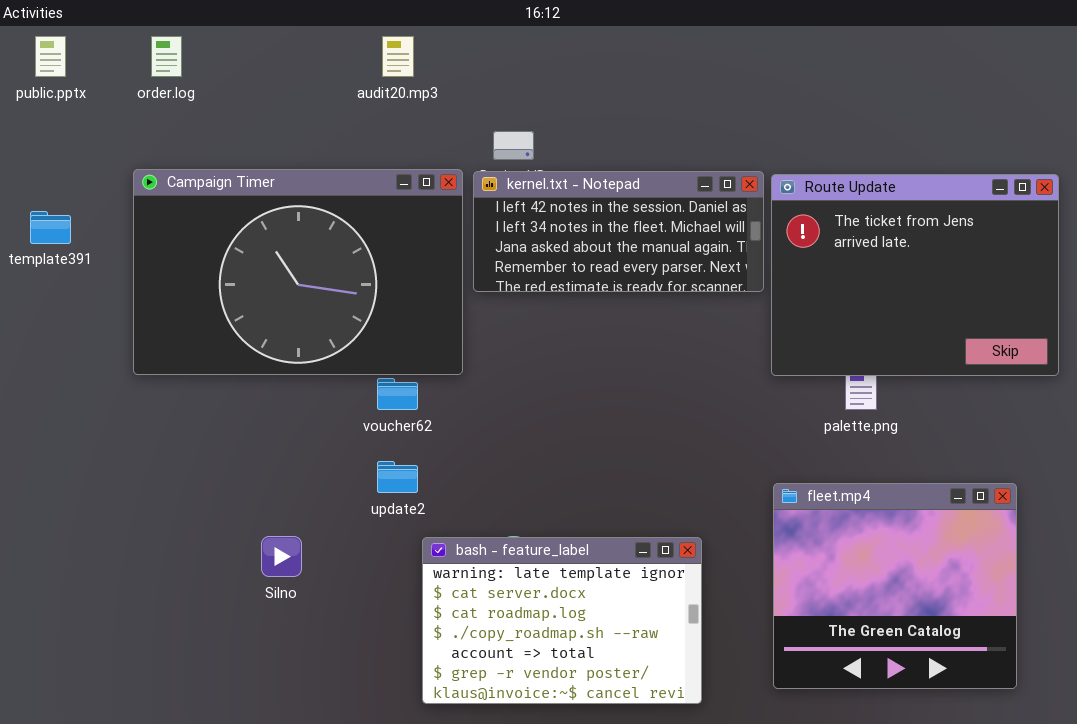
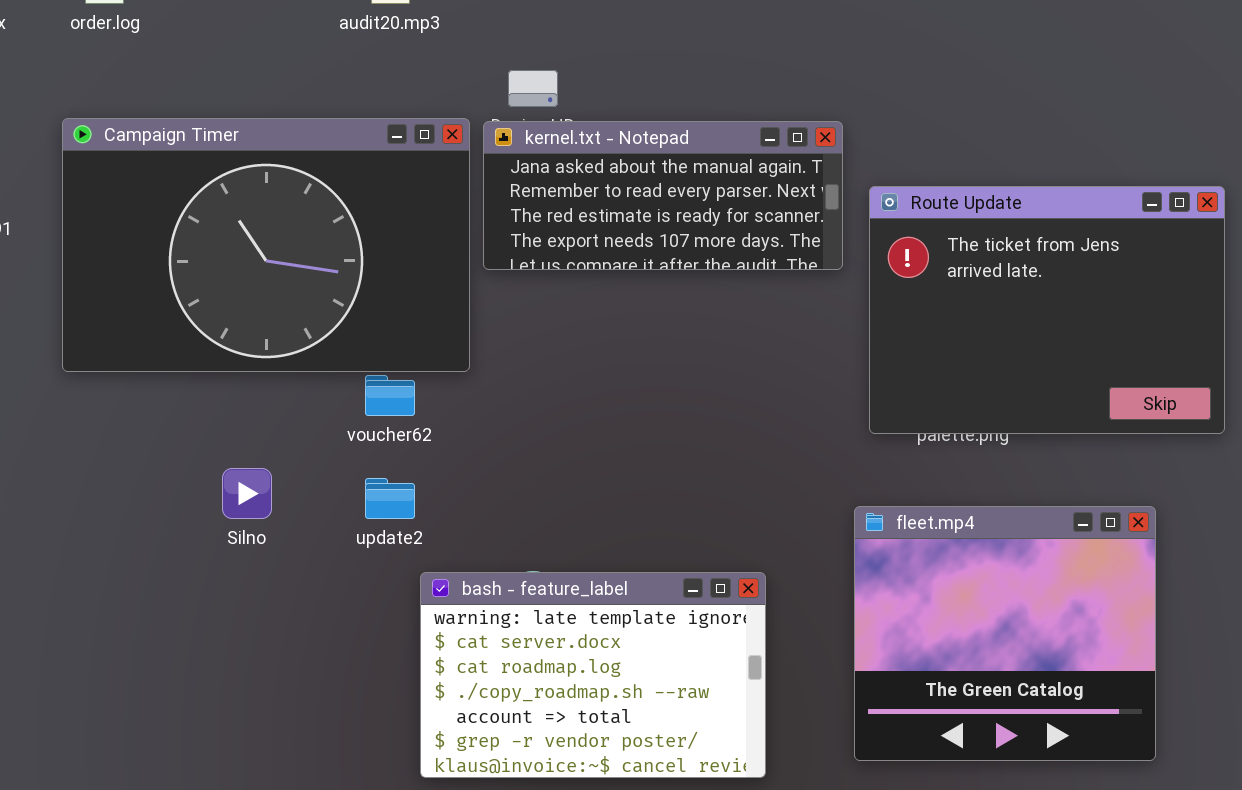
kernel.txt - Notepad: [473,171,764,292] -> [483,121,843,270], scrolled down 2 rows
Route Update: [771,174,1059,376] -> [869,186,1225,434], moved
Silno: [261,536,302,577] -> [222,468,272,519], moved

